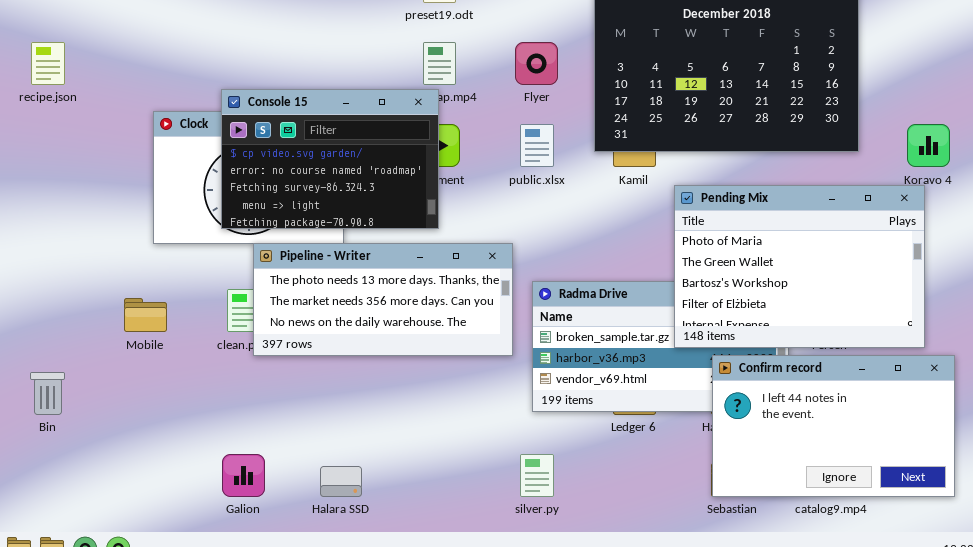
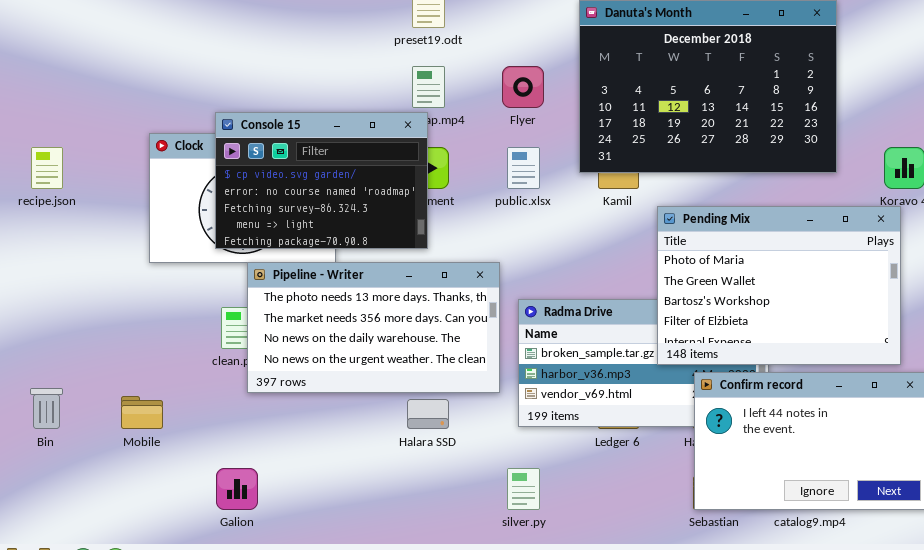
recipe.json: [31,42,65,85] -> [31,147,63,189], moved
Pipeline - Writer: [253,243,513,356] -> [247,262,500,393], resized
Mobile: [124,298,167,332] -> [121,396,163,429], moved
Halara SSD: [320,466,362,497] -> [407,399,449,429], moved

